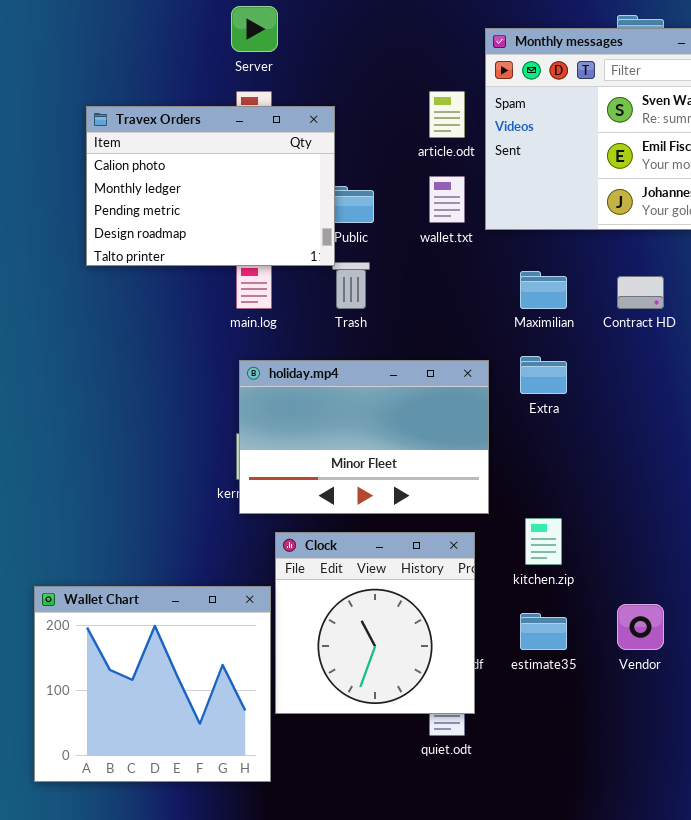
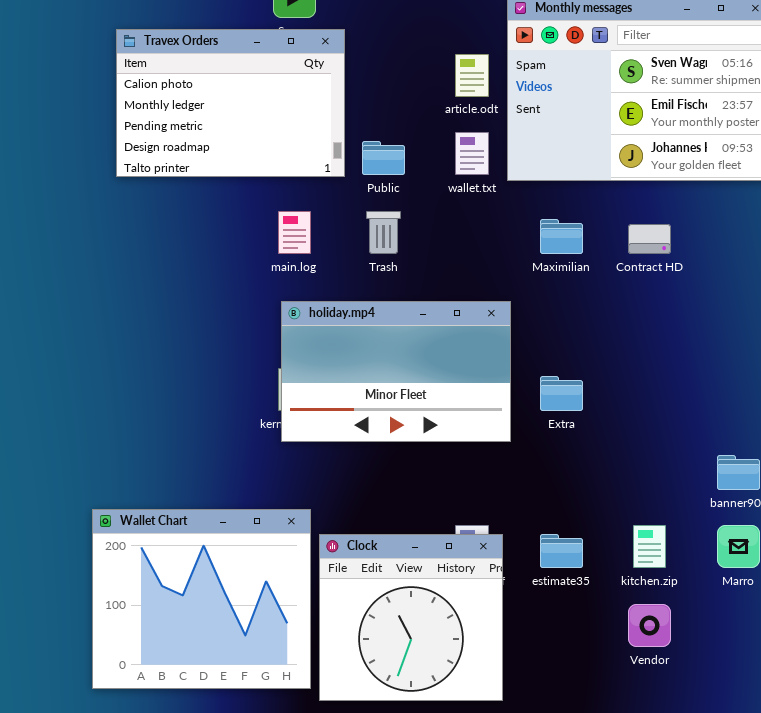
Travex Orders: [86,106,335,266] -> [116,29,345,177], moved
Extra: [520,356,567,394] -> [540,376,583,411], moved
kitchen.zip: [525,518,562,565] -> [633,525,666,568], moved
Clock: [275,532,475,714] -> [319,534,503,701], moved
Vendor: [617,604,664,650] -> [628,604,671,647], moved

